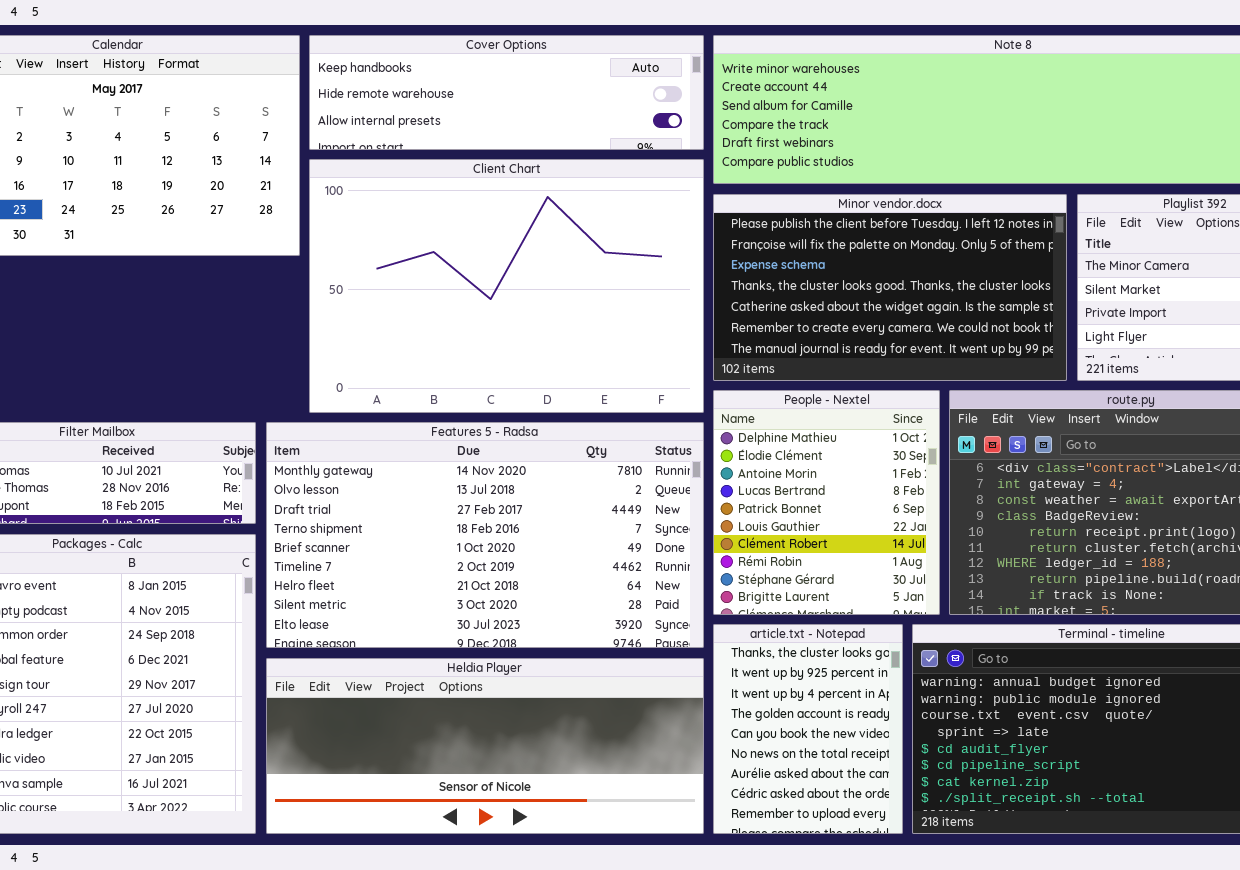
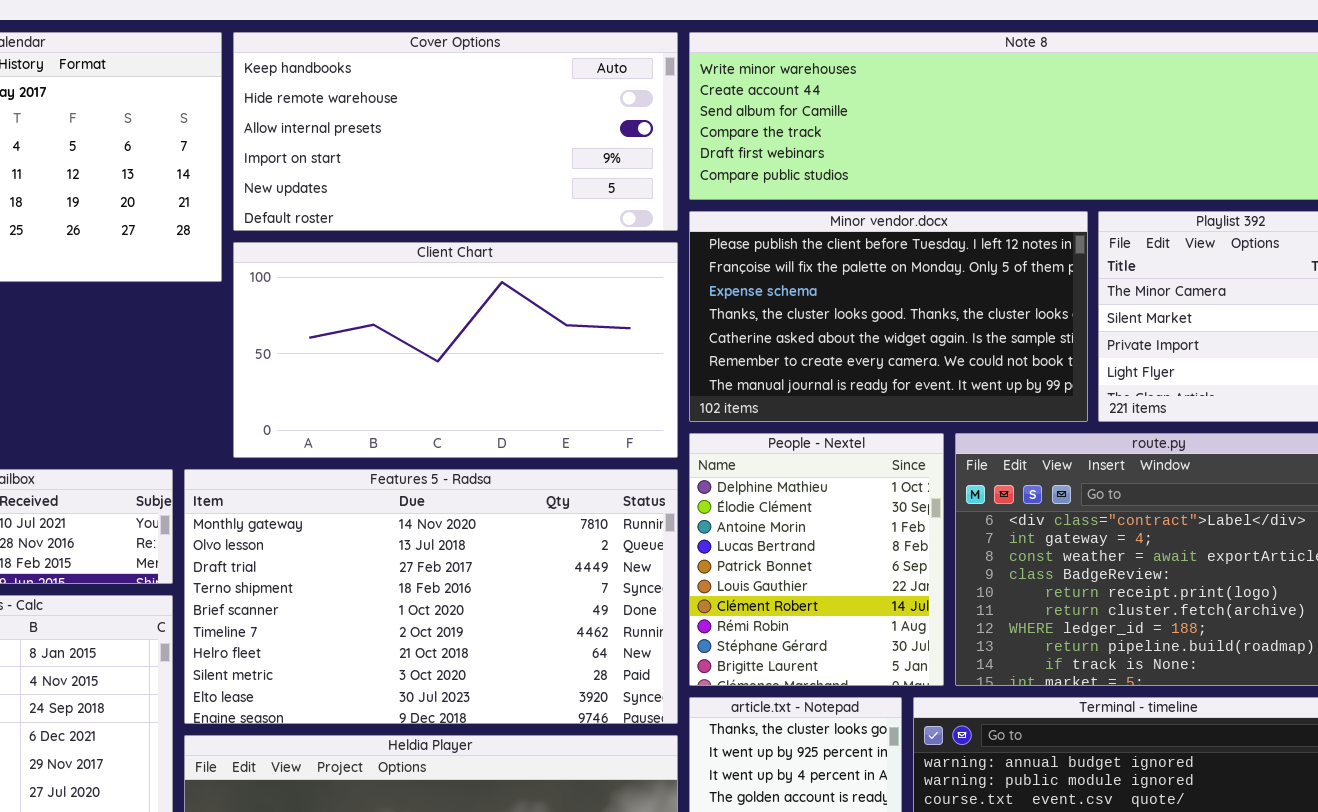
Cover Options: [309,35,704,150] -> [233,32,678,231], resized
Client Chart: [309,159,704,413] -> [233,242,678,458], resized

